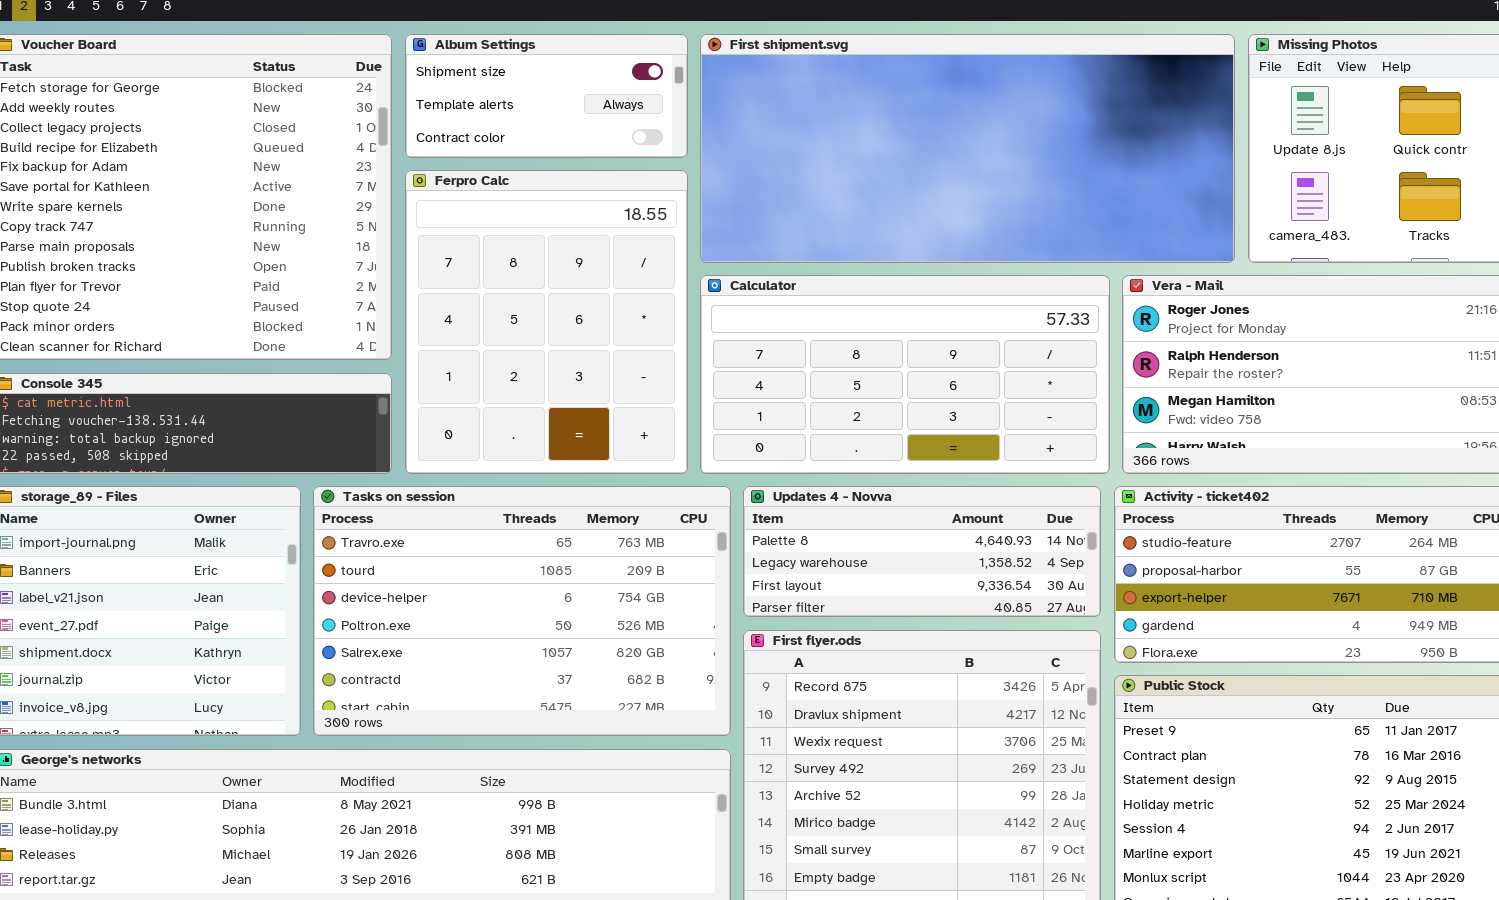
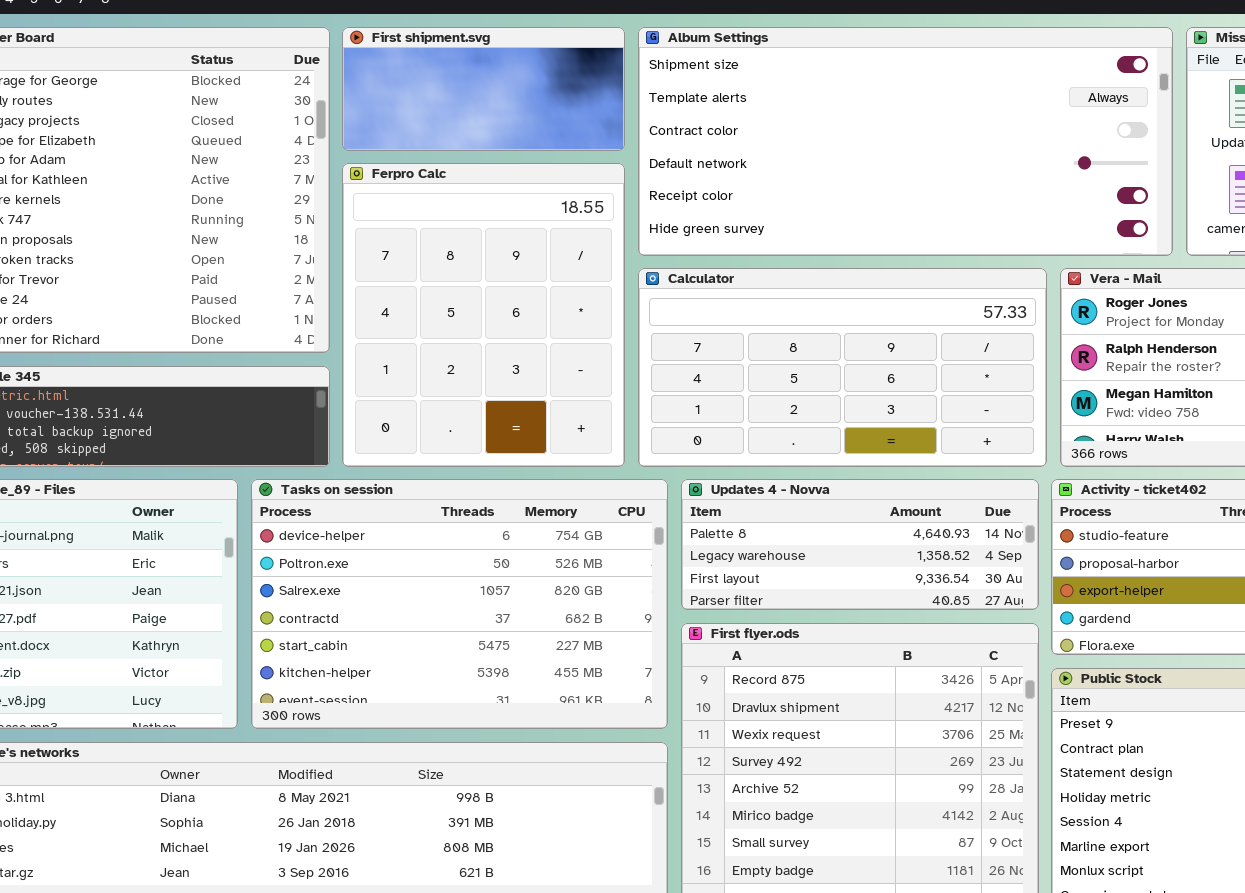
Album Settings: [405,34,688,158] -> [638,27,1173,256], moved, resized
First shipment.svg: [700,34,1235,263] -> [342,27,625,151], moved, resized
Tasks on session: [313,486,731,736] -> [251,479,668,729], scrolled down 2 rows

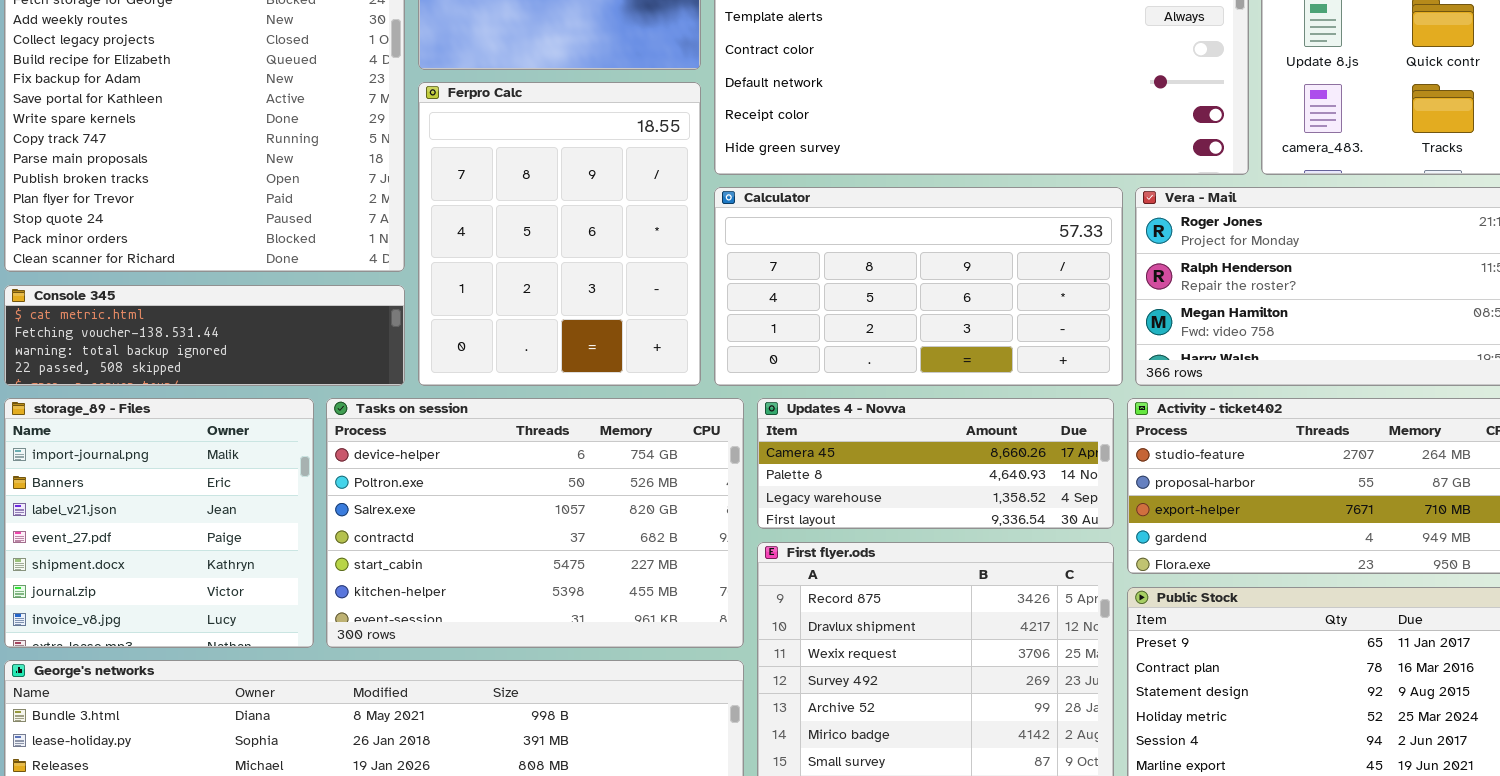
Updates 4 - Novva: [681,479,1039,610] -> [757,398,1114,529], scrolled up 1 row

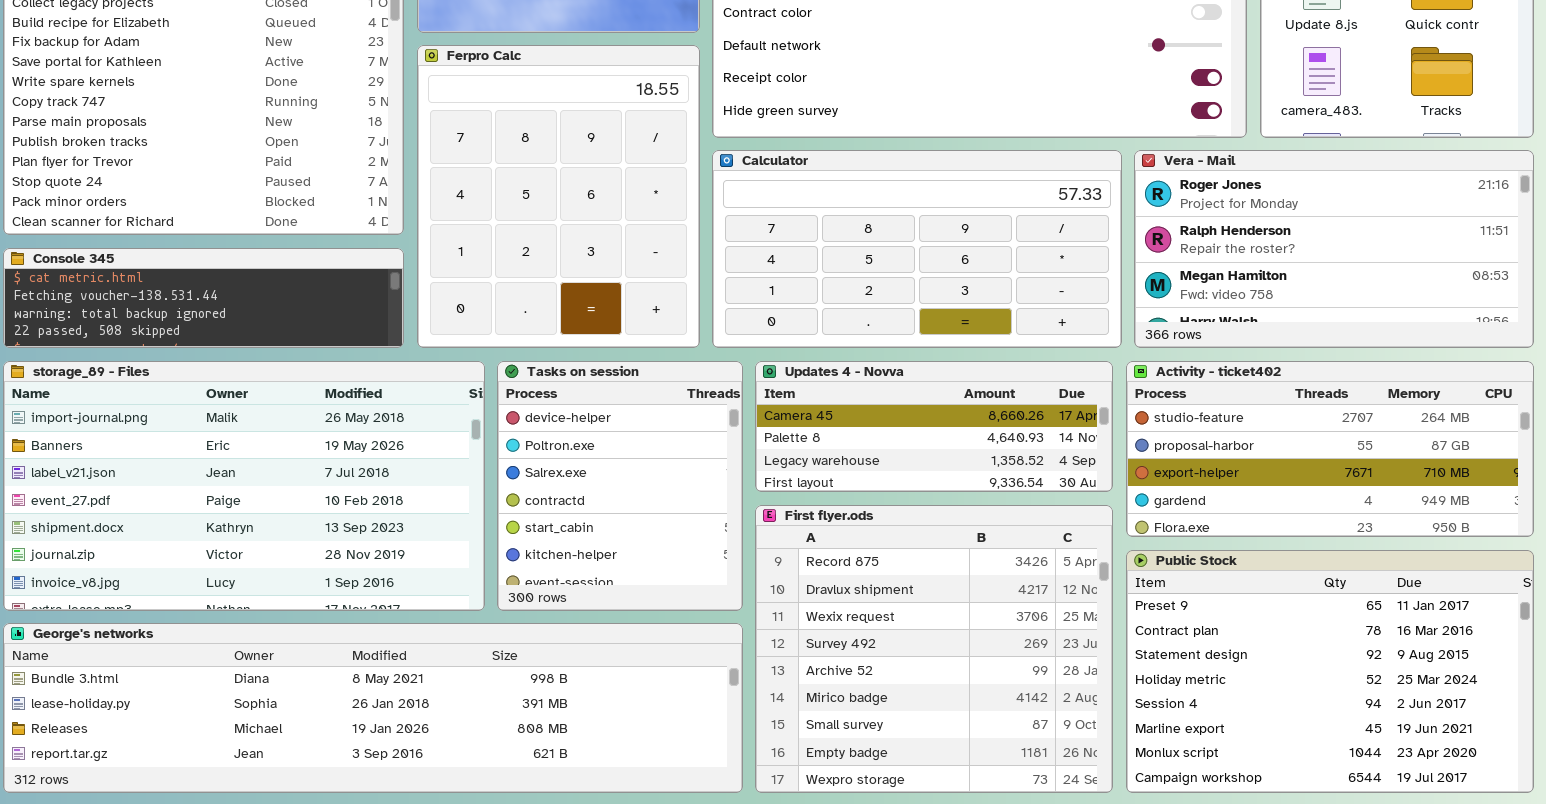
storage_89 - Files: [4,398,314,648] -> [3,361,485,611], resized
Tasks on session: [326,398,744,648] -> [497,361,743,611], resized

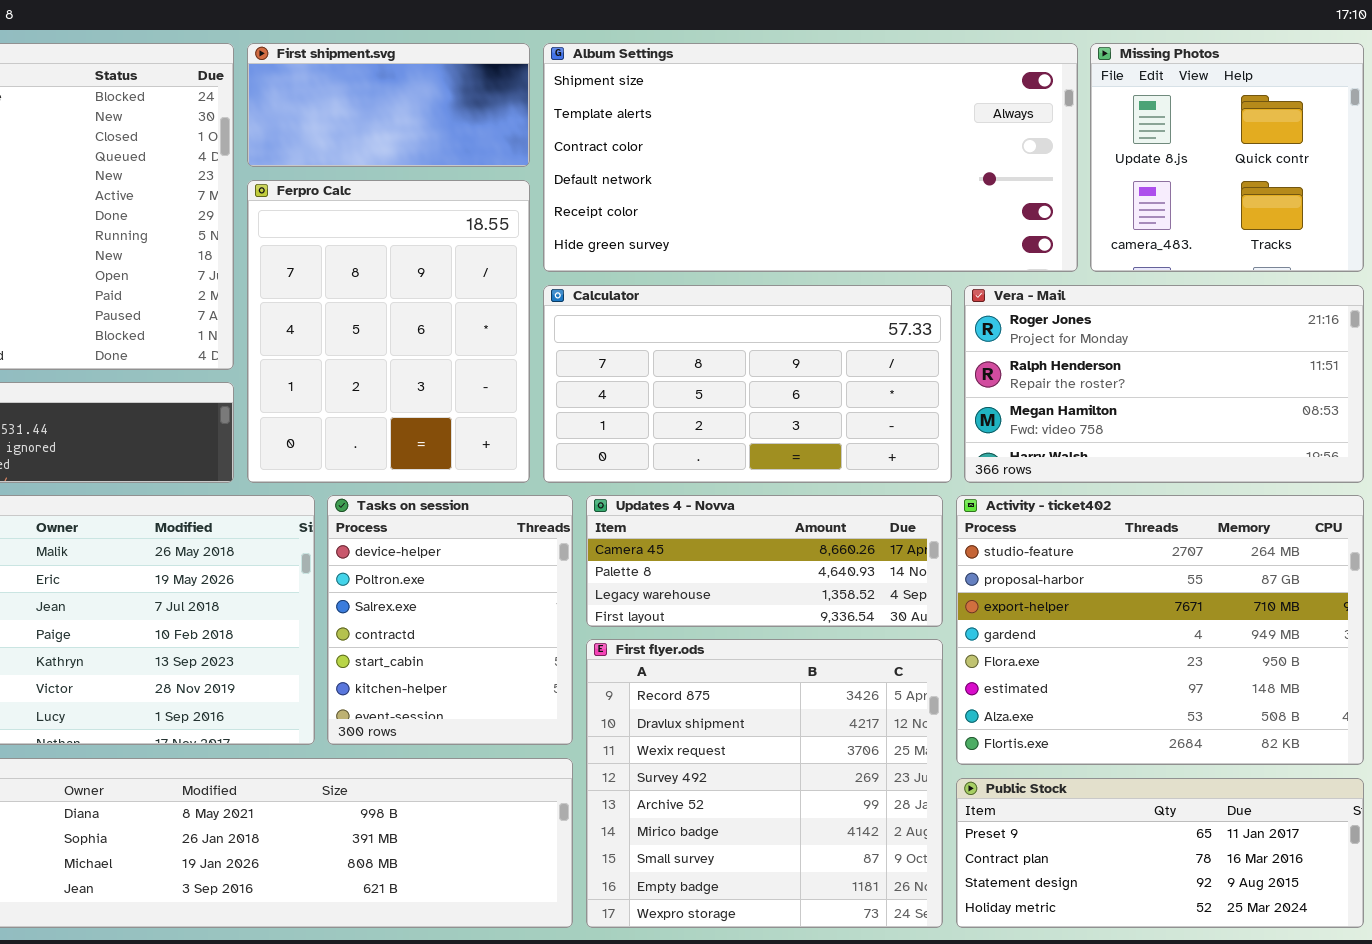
Activity - ticket402: [1126,361,1534,537] -> [956,495,1364,765], resized
Public Stock: [1126,550,1534,793] -> [956,778,1364,928], resized

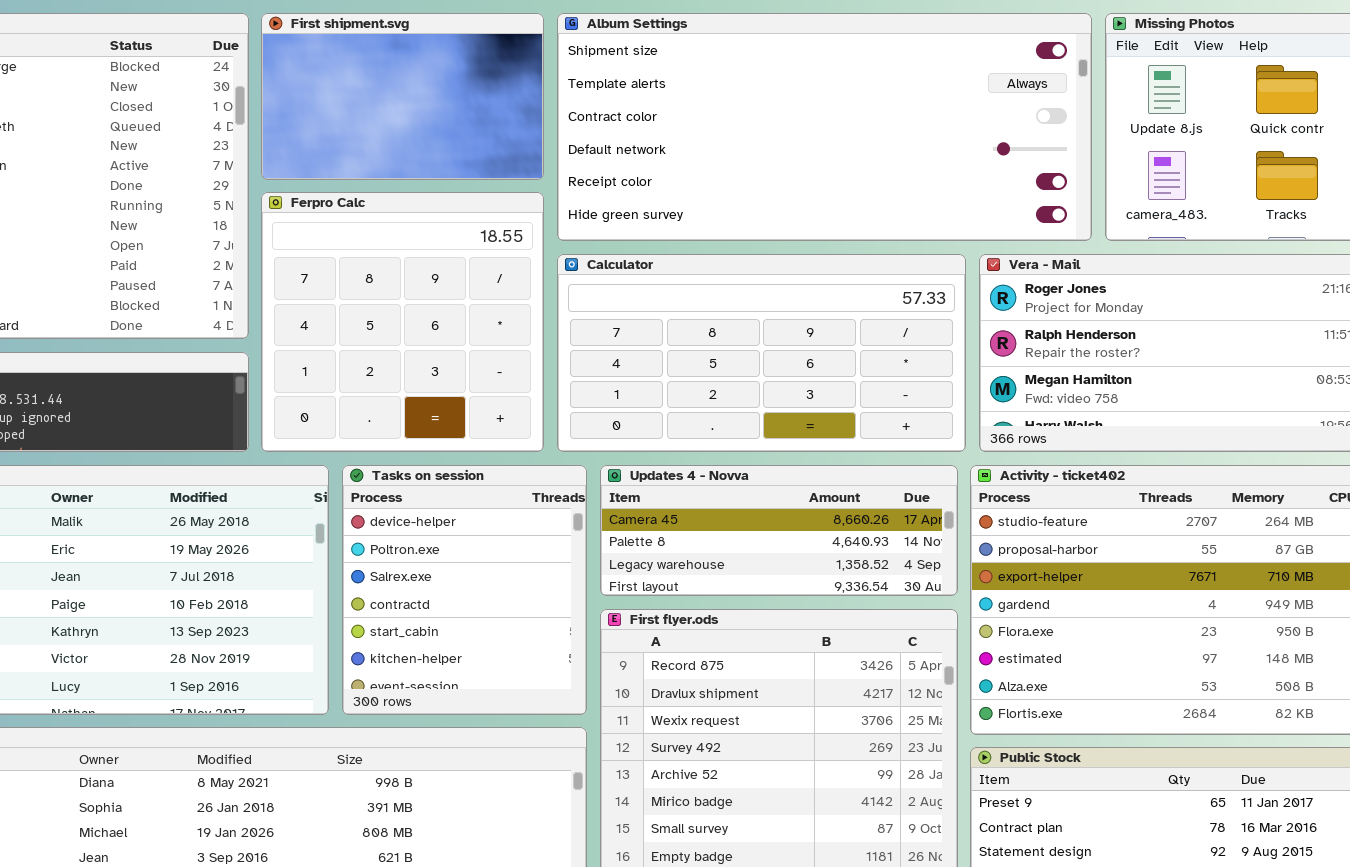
First shipment.svg: [247,43,530,167] -> [261,13,544,180], resized
Ferpro Calc: [247,180,530,483] -> [261,192,544,452], resized

